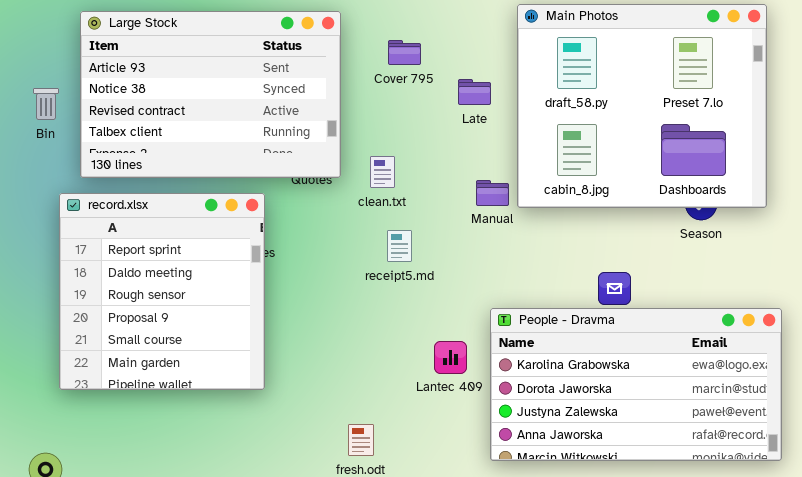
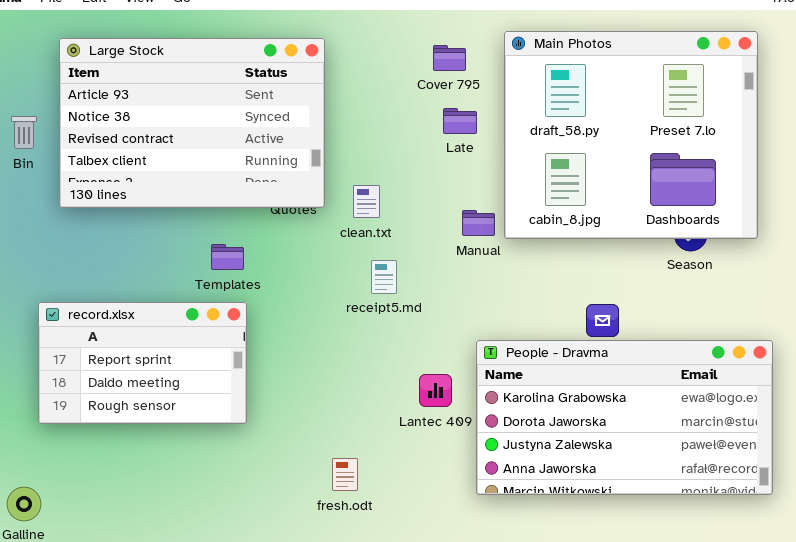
Cover 795: [388,40,421,65] -> [433,45,466,71], moved
record.xlsx: [59,193,265,390] -> [38,302,247,424], resized

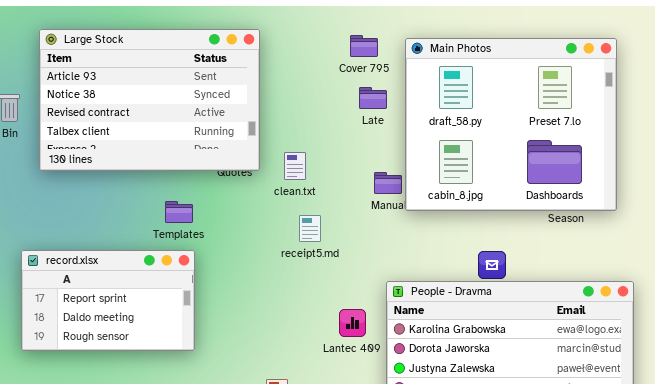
Main Photos: [504,31,758,239] -> [405,38,617,211], moved

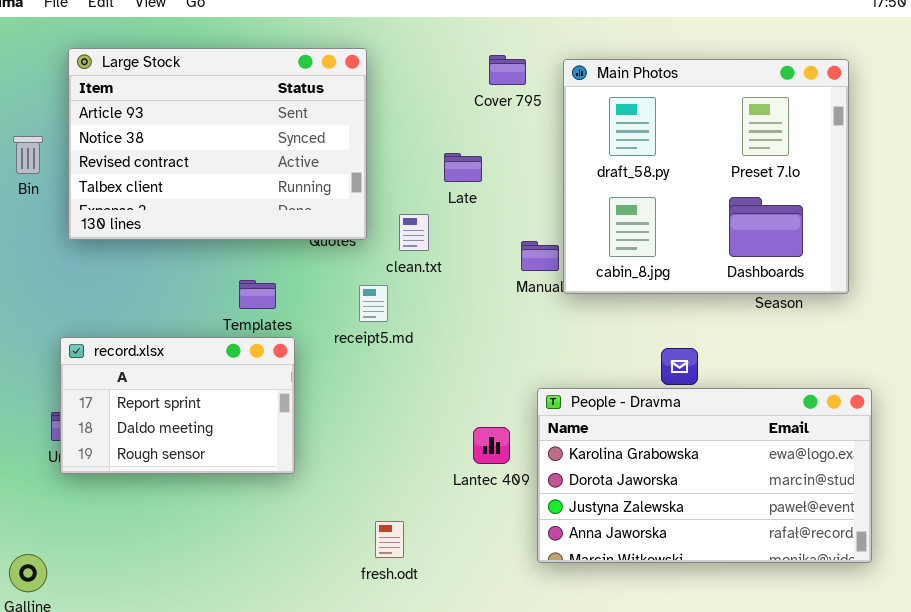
Late: [359,87,387,109] -> [444,153,482,182], moved
receipt5.md: [299,215,321,242] -> [359,285,388,322], moved
record.xlsx: [21,250,195,351] -> [60,337,295,474], moved

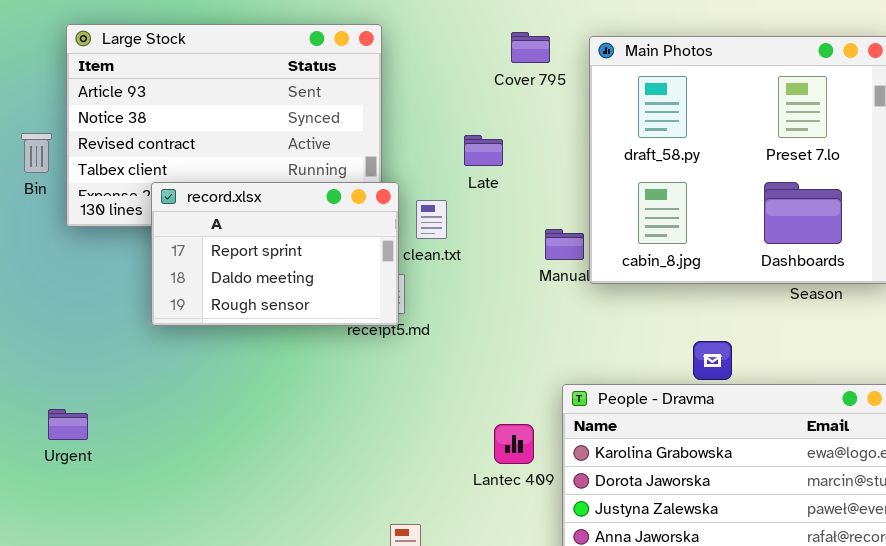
Bin: [13,136,43,174] -> [21,133,52,173], moved
record.xlsx: [60,337,295,474] -> [151,182,399,326], moved

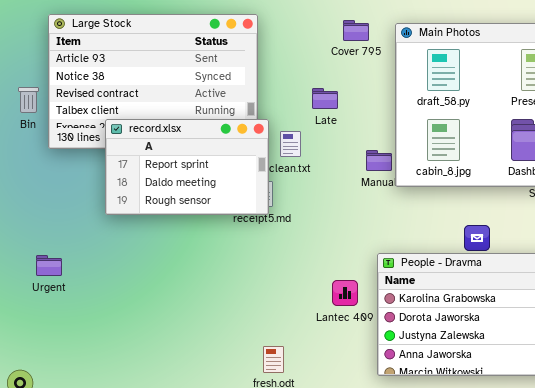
Urgent: [48,409,88,440] -> [36,255,62,276], moved

